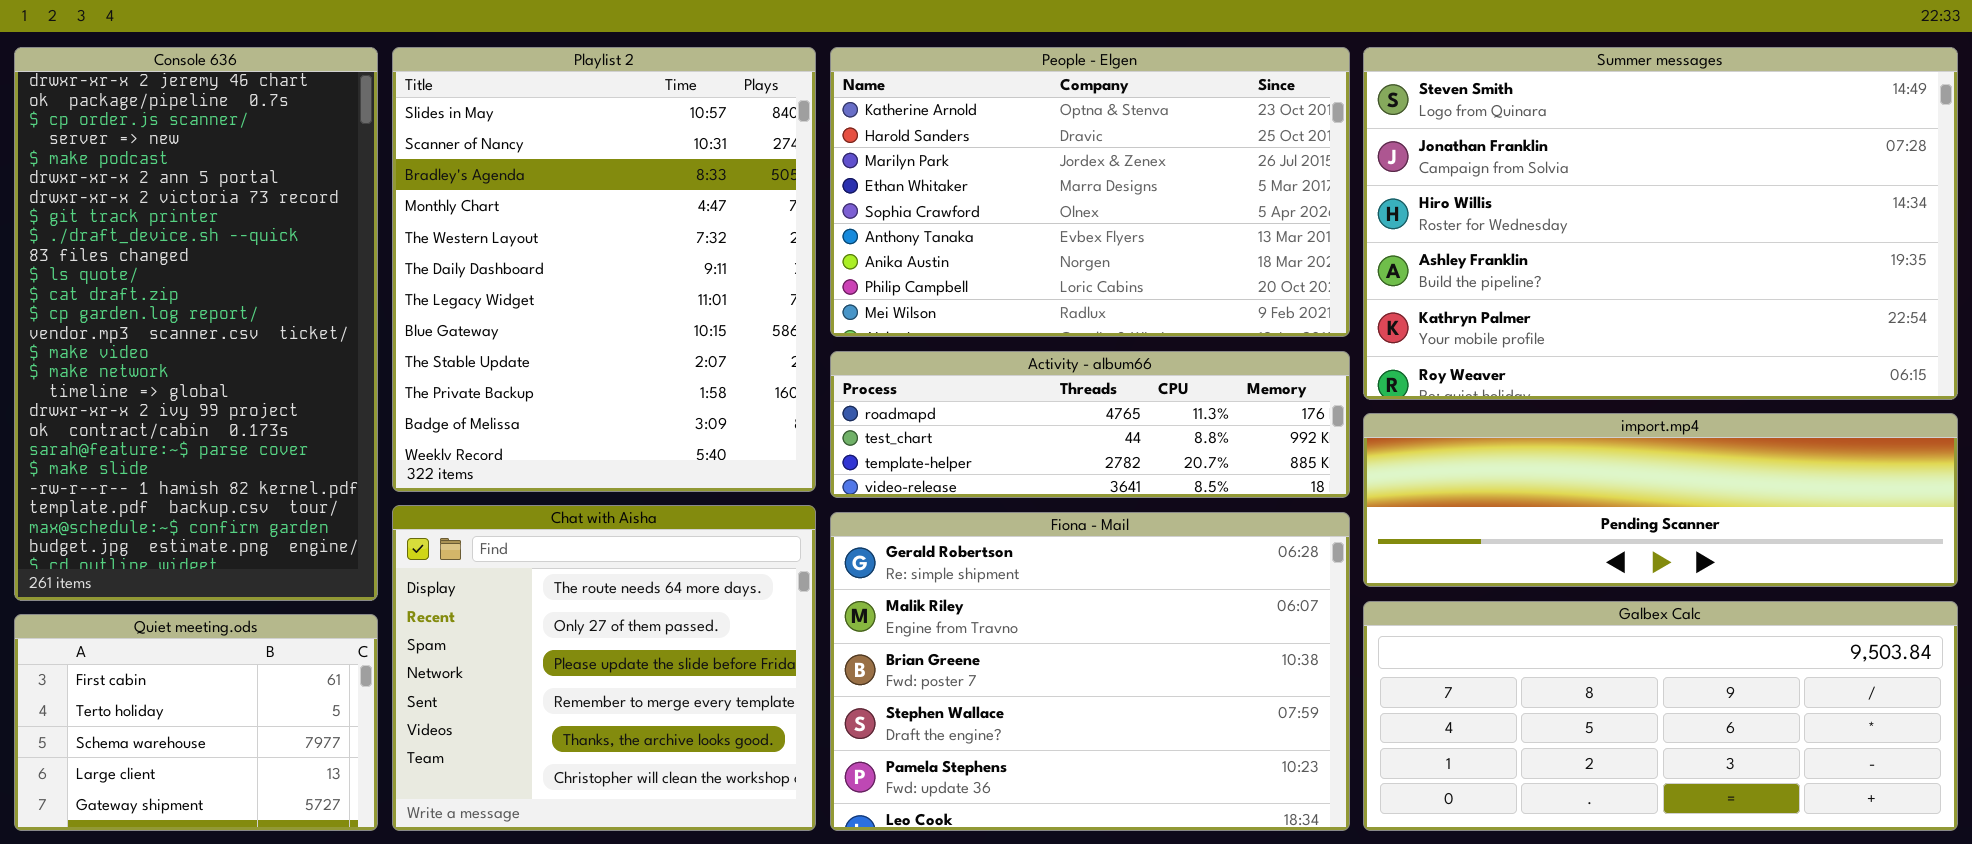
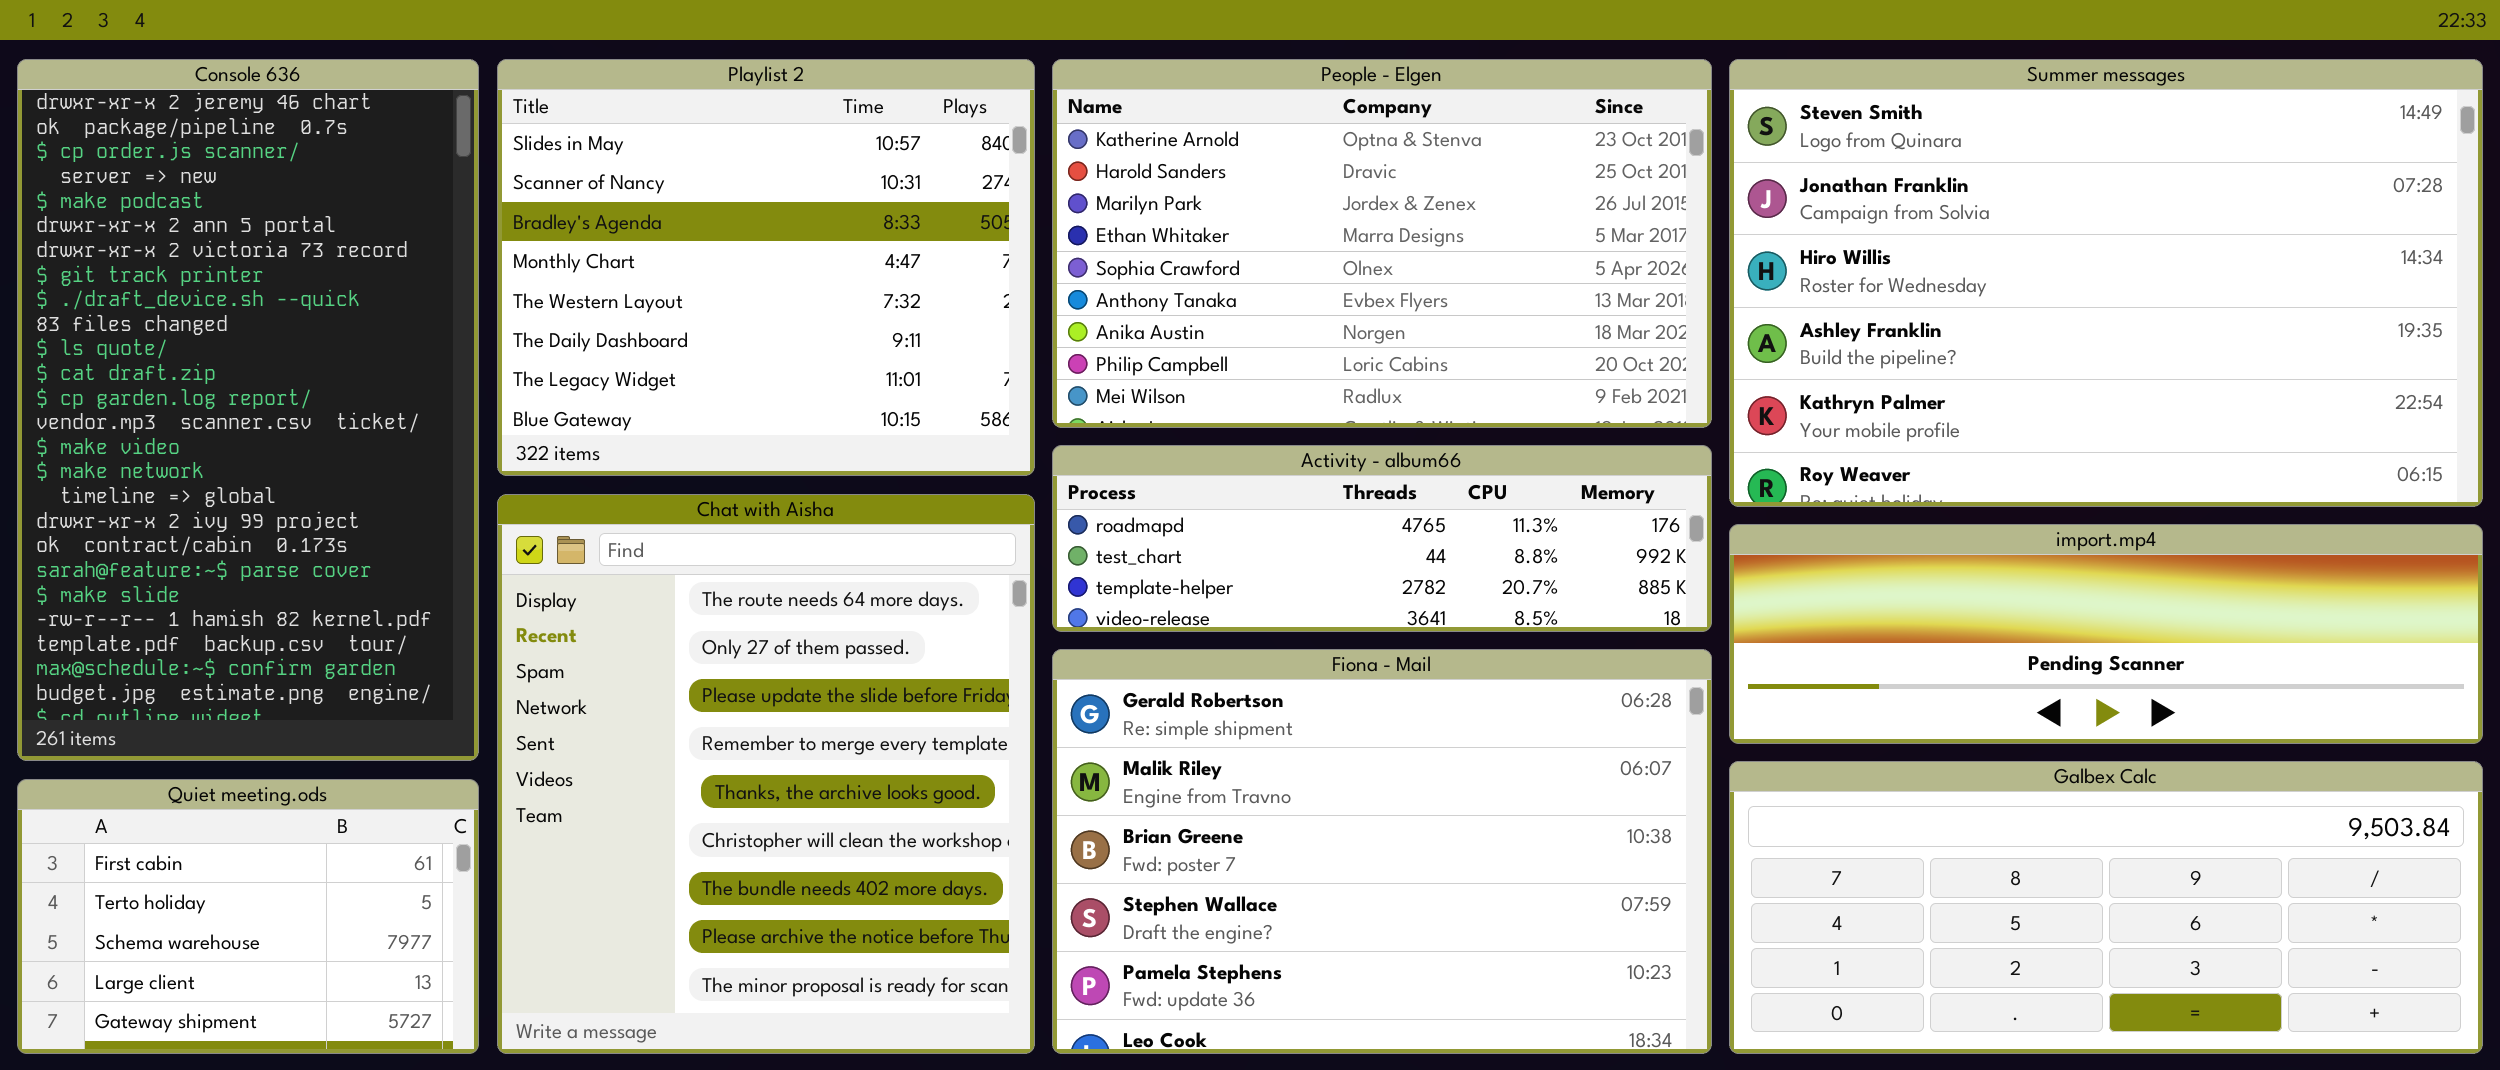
Playlist 2: [392,47,816,492] -> [497,59,1035,476], resized
Chat with Aisha: [392,505,816,831] -> [497,494,1035,1054], resized

